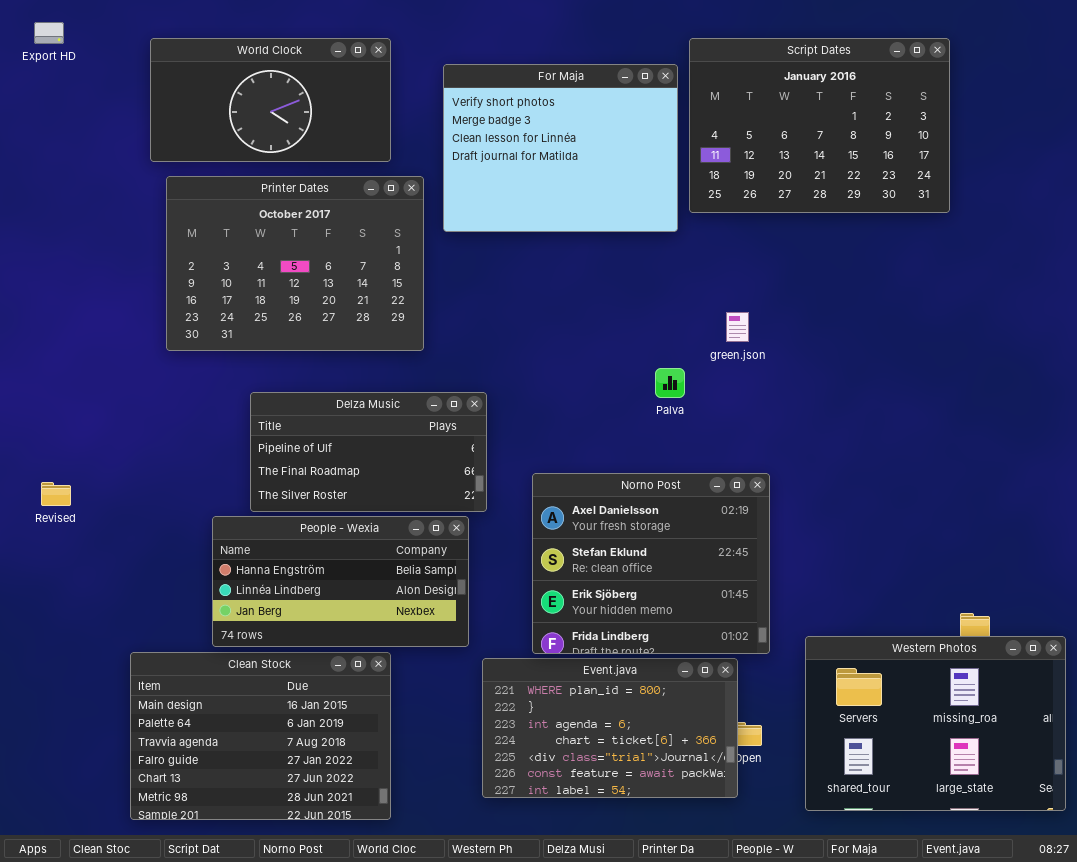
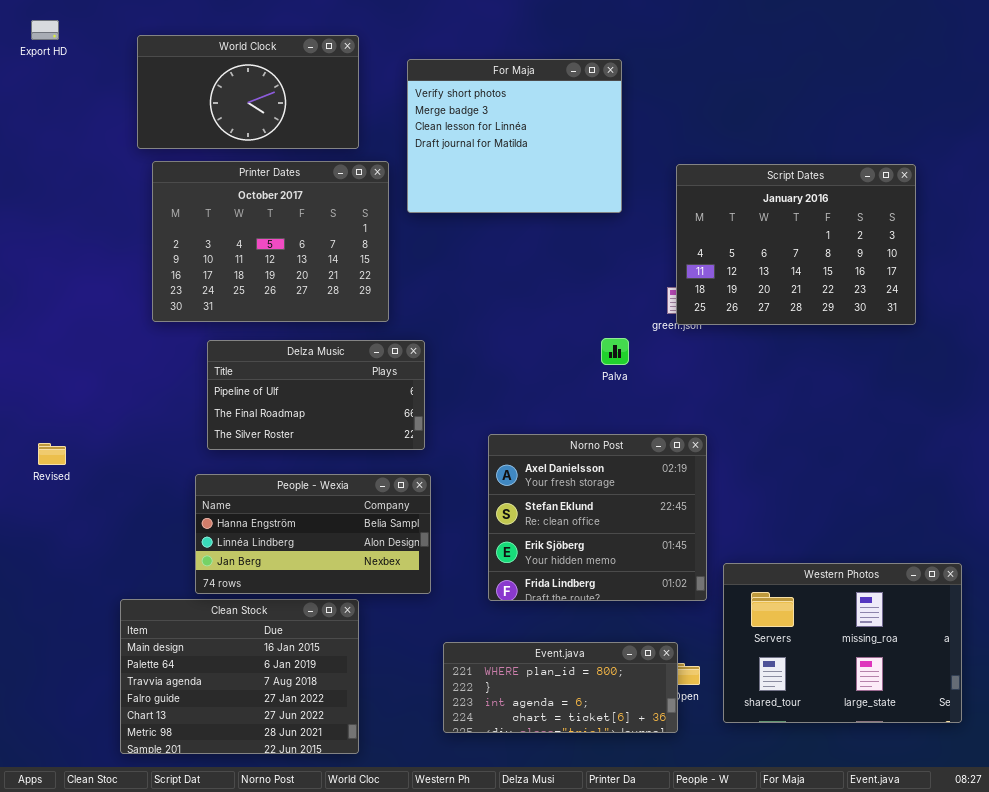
Script Dates: [689,38,950,213] -> [676,164,916,325], moved
Delza Music: [250,392,487,512] -> [207,340,425,450], moved
Western Photos: [805,636,1066,811] -> [723,563,962,723], moved
Event.java: [482,658,738,798] -> [443,642,678,733], resized

